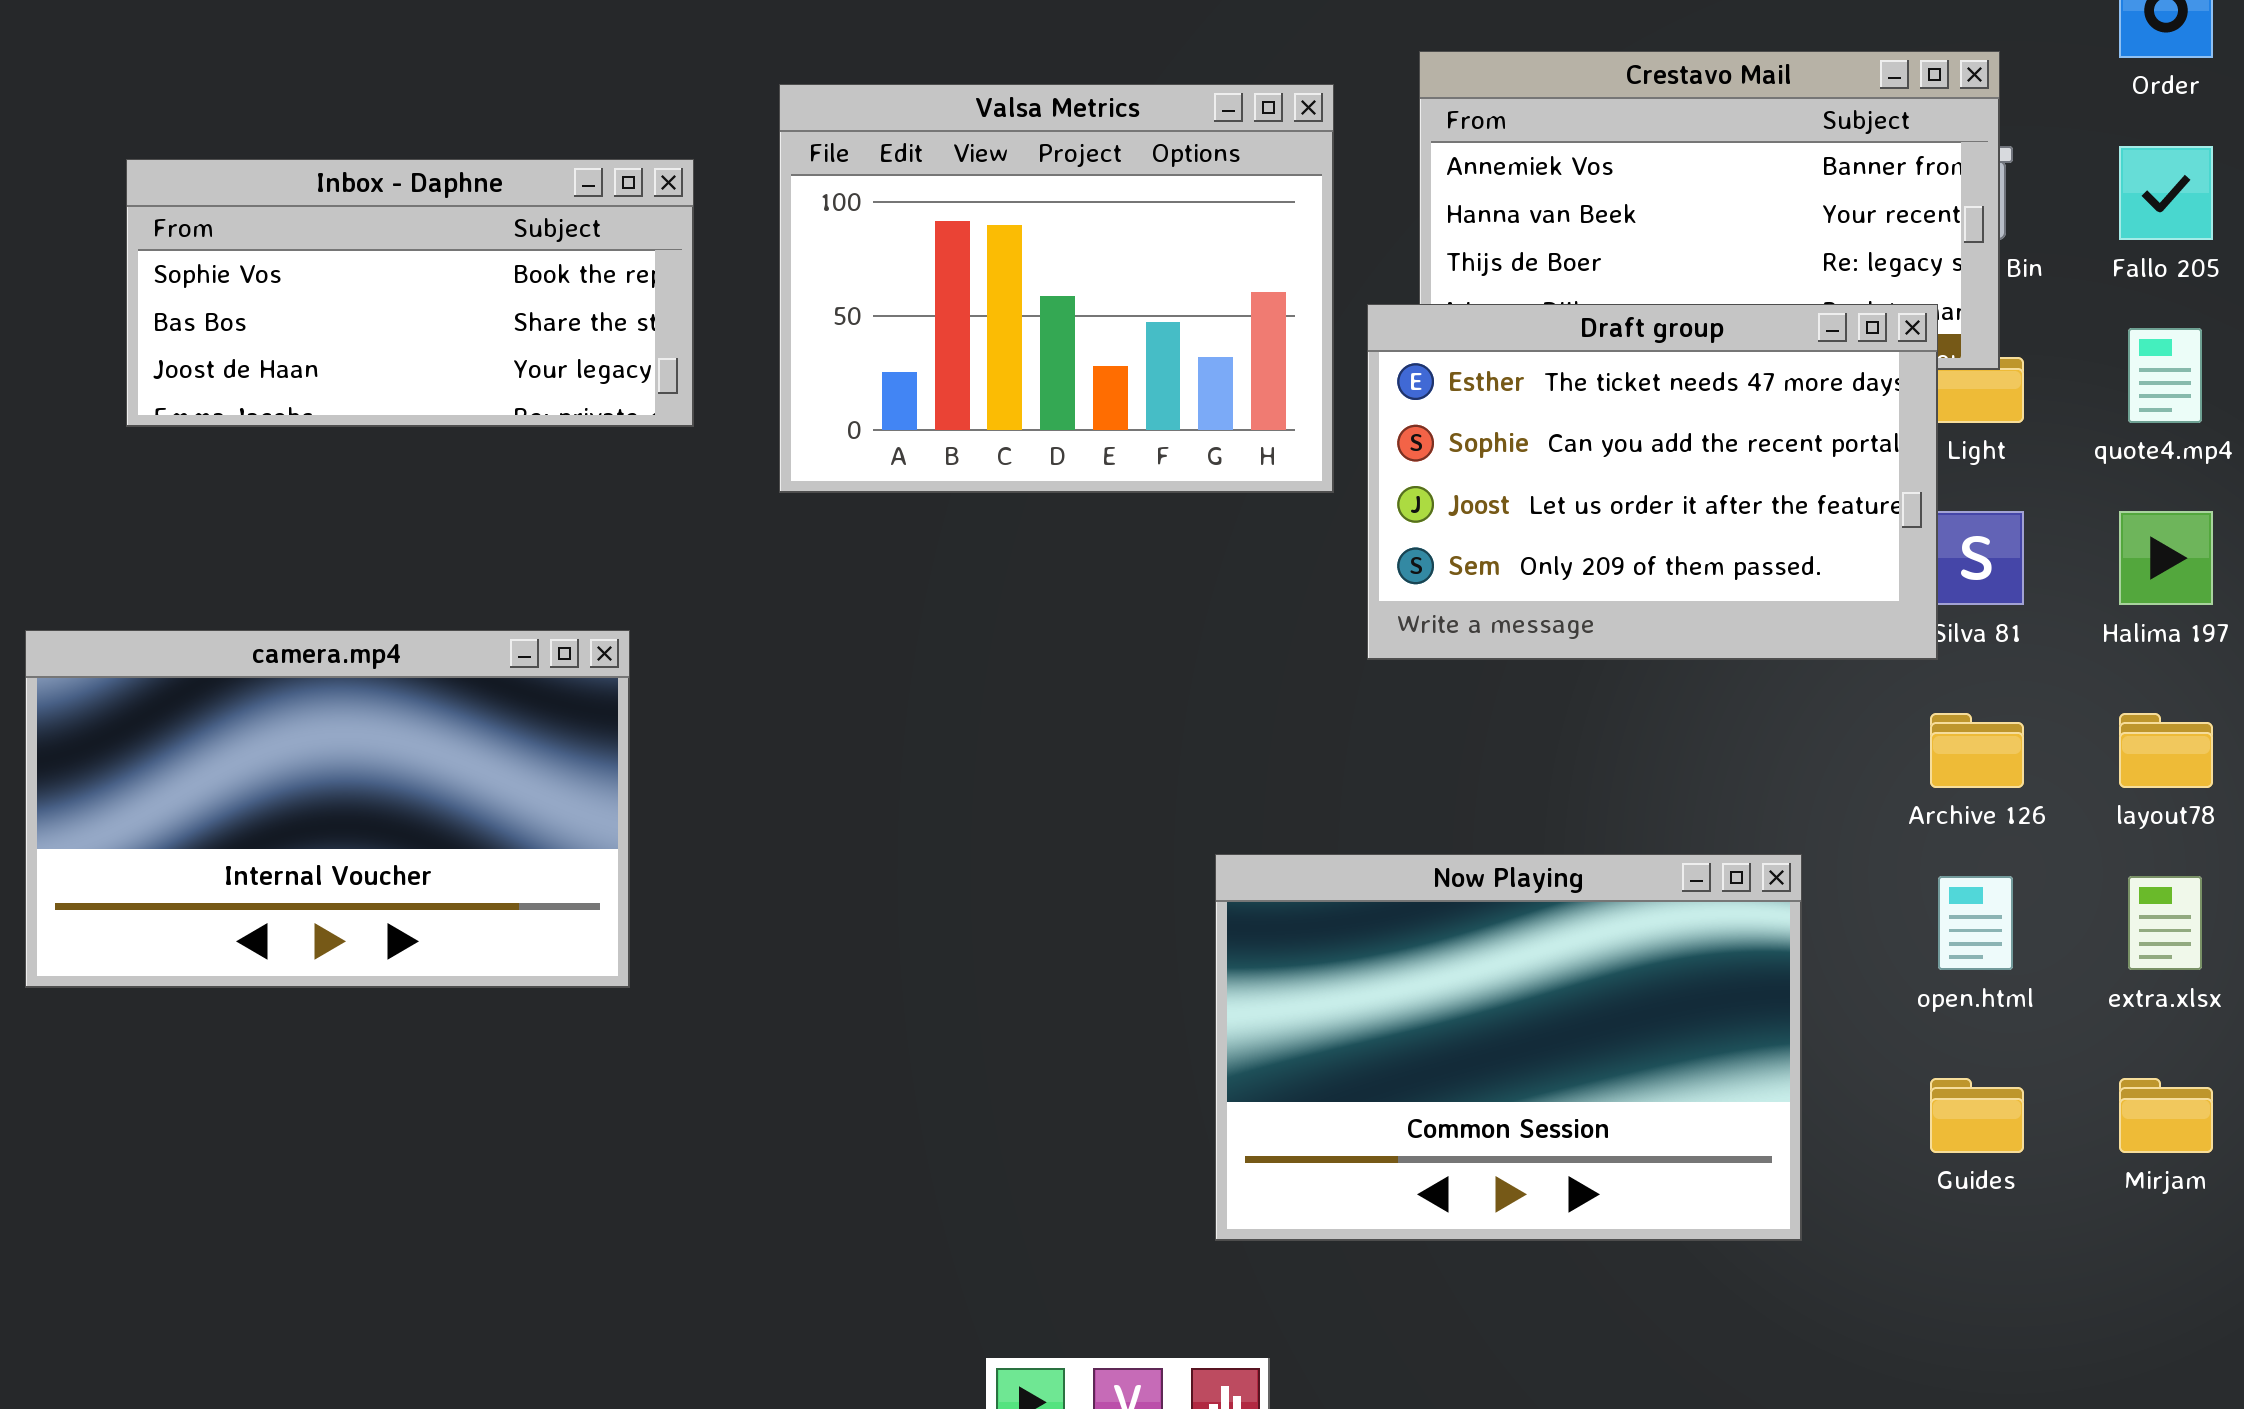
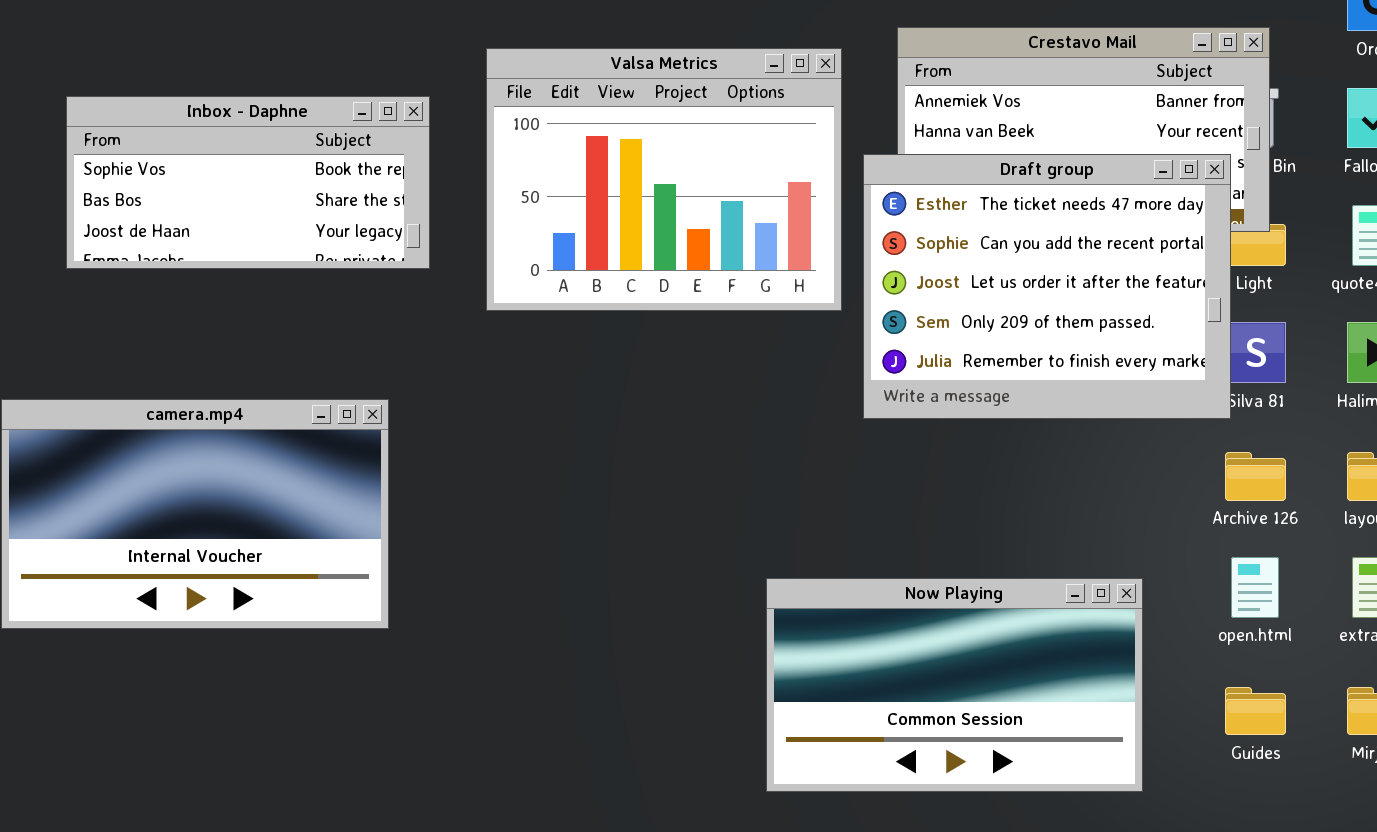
Draft group: [1367,304,1938,660] -> [863,154,1231,419], resized
Now Playing: [1215,854,1802,1241] -> [766,578,1143,792], resized

